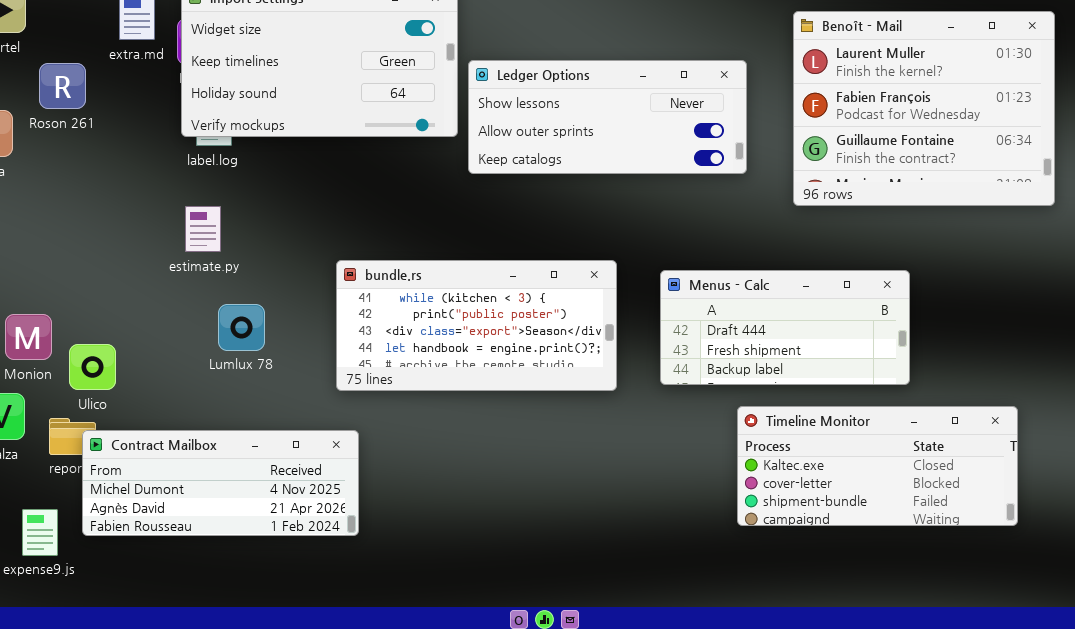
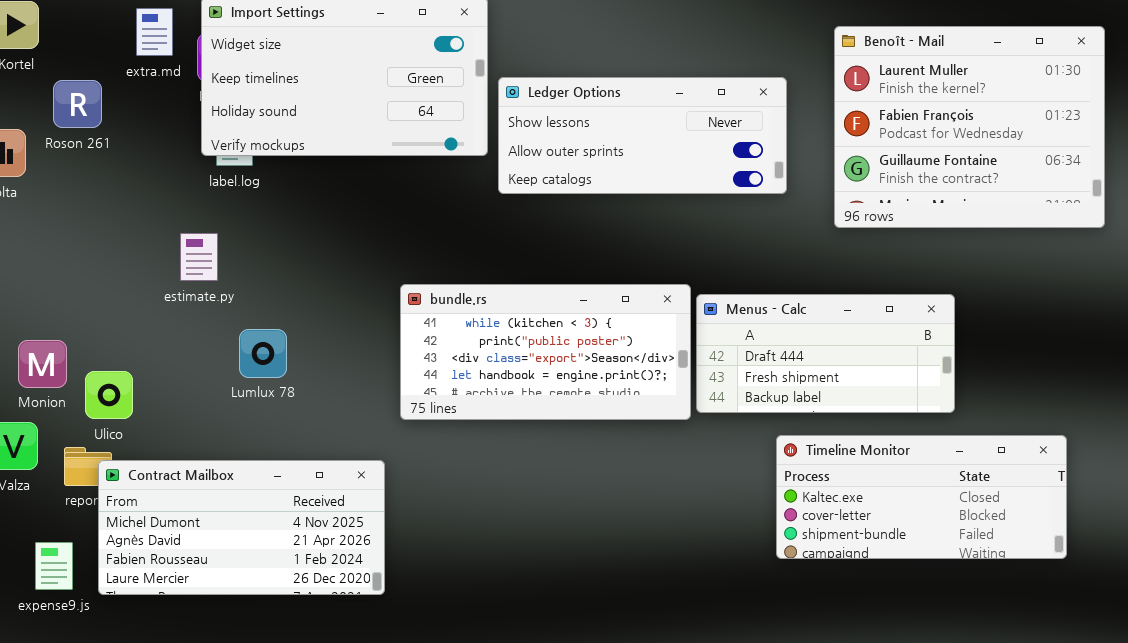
estimate.py: [185,206,221,252] -> [180,233,218,281], moved
bundle.rs: [336,260,617,391] -> [400,284,691,420], moved
Contract Mailbox: [82,430,359,536] -> [98,460,385,595], resized

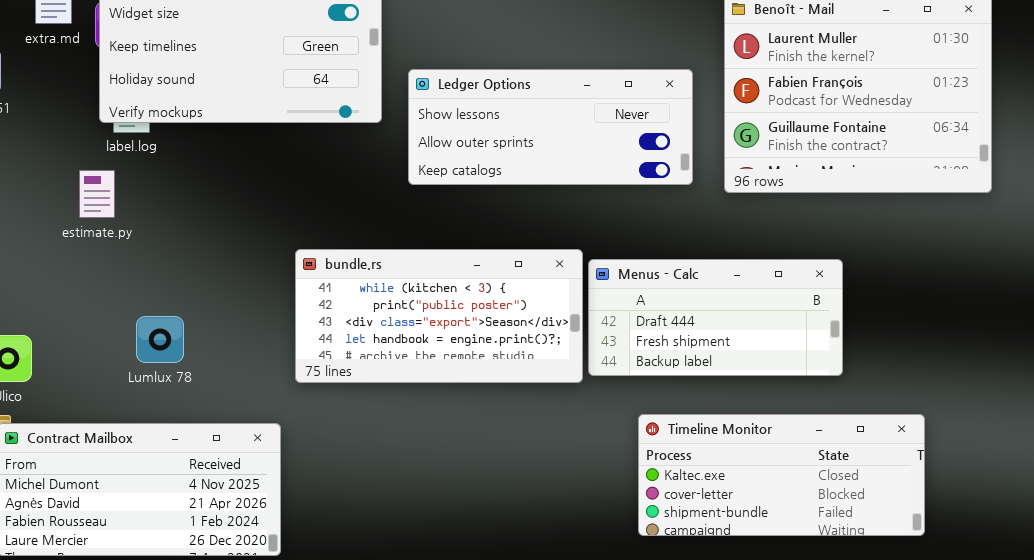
Ledger Options: [498,77,787,194] -> [408,69,693,185], moved
estimate.py: [180,233,218,281] -> [79,170,115,218], moved
Lumlux 78: [239,329,287,378] -> [136,316,184,363], moved
Timeline Monitor: [776,435,1067,559] -> [638,414,925,536], moved

